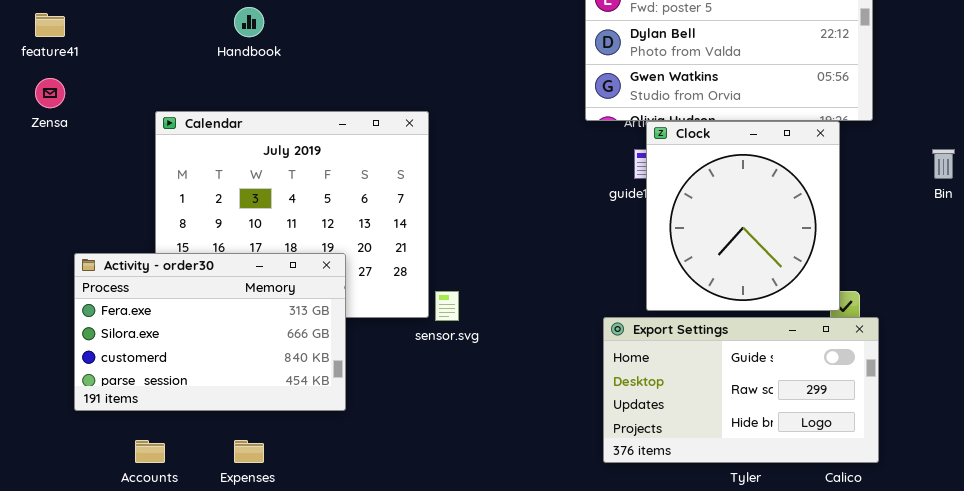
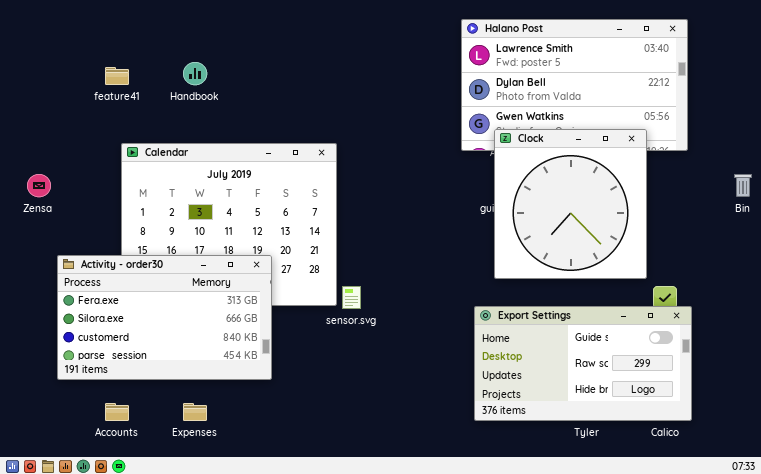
feature41: [35,13,65,37] -> [105,67,129,85], moved
Zensa: [35,78,65,108] -> [27,174,51,197], moved
Clock: [646,121,840,311] -> [494,129,647,279], moved

